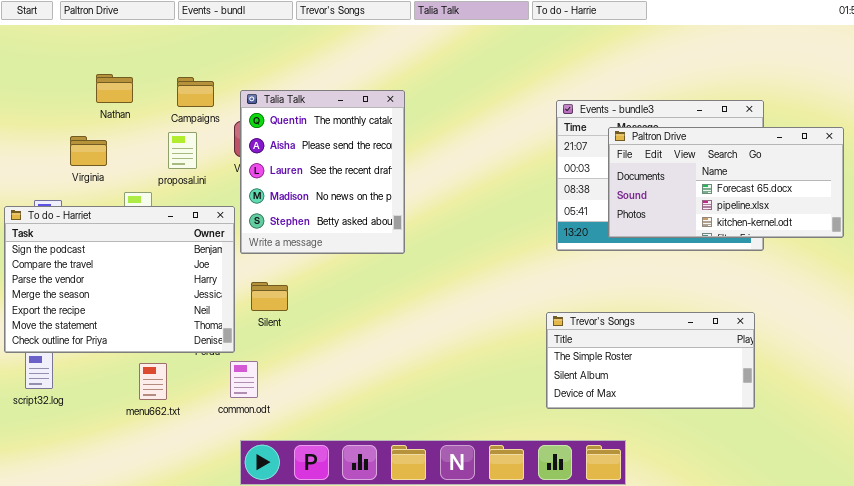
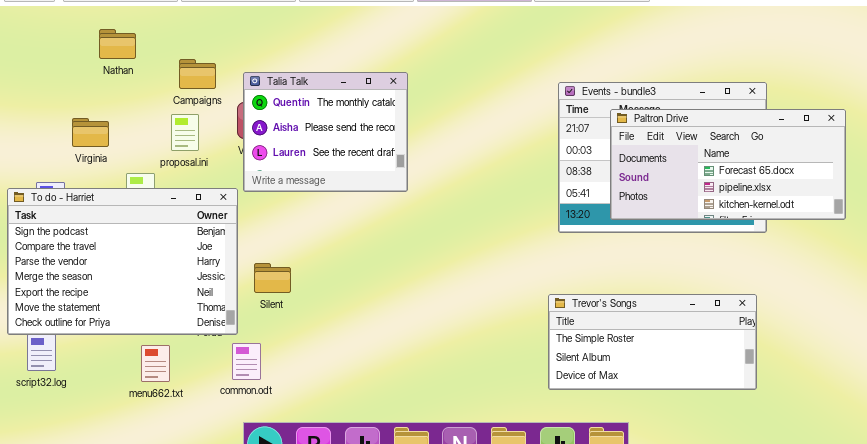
Nathan: [96,74,133,103] -> [99,29,136,59], moved
Talia Talk: [240,90,405,254] -> [243,72,408,192], resized

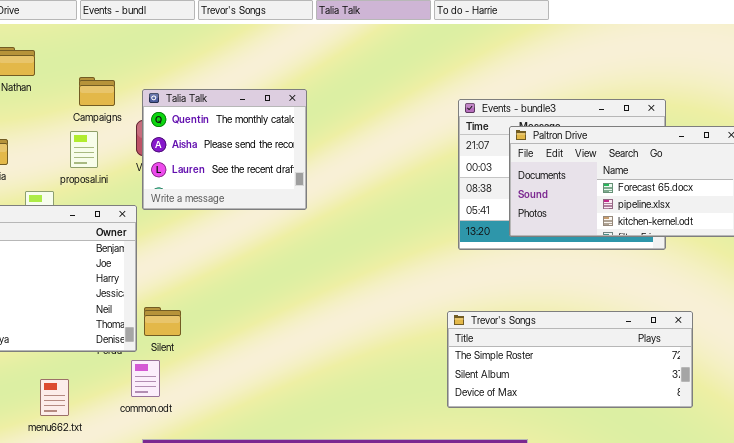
Silent: [254,263,291,293] -> [144,307,181,336], moved
Trevor's Songs: [548,294,757,390] -> [447,311,693,408], resized
menu662.txt: [141,345,170,382] -> [40,379,69,416], moved

